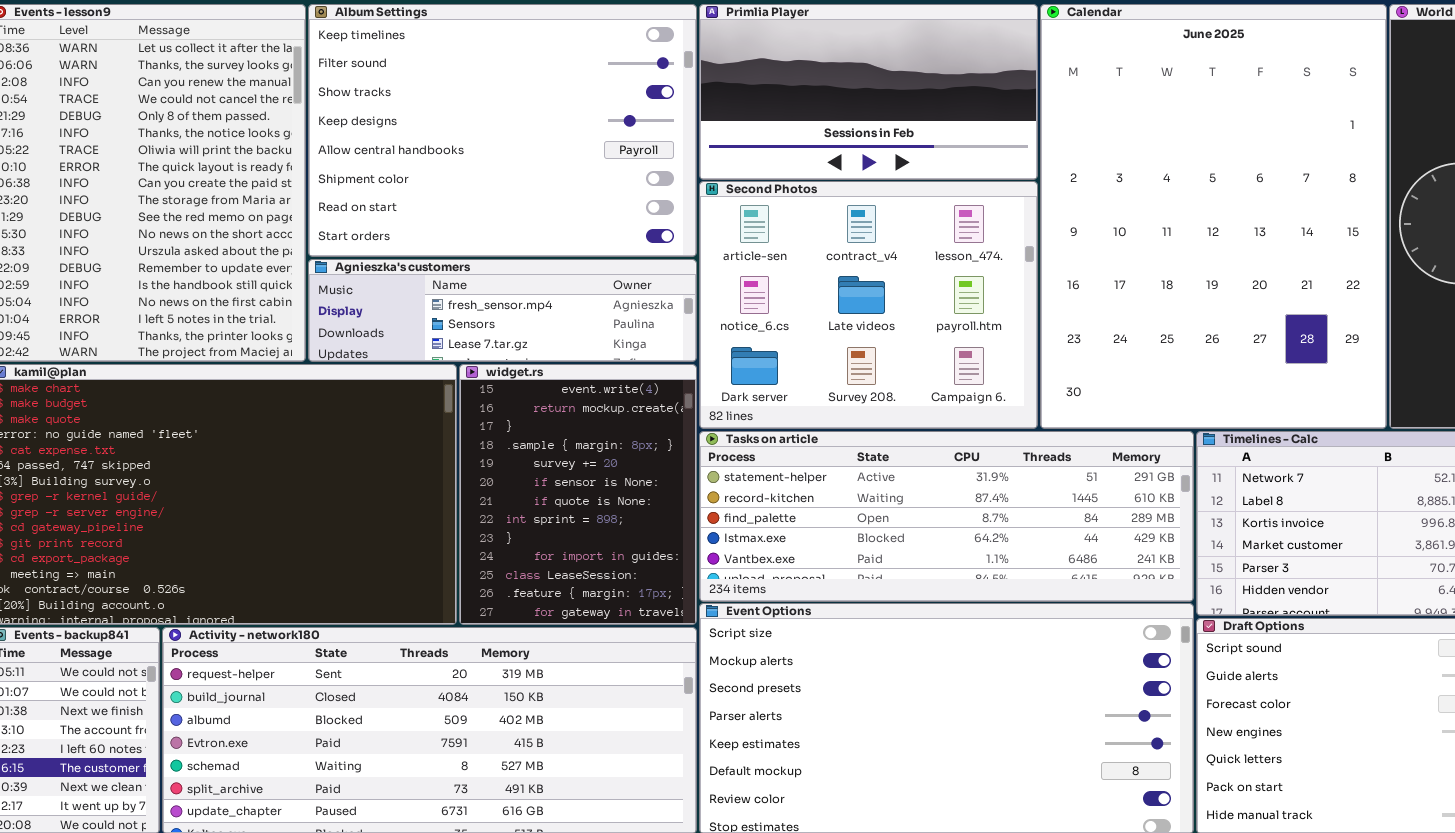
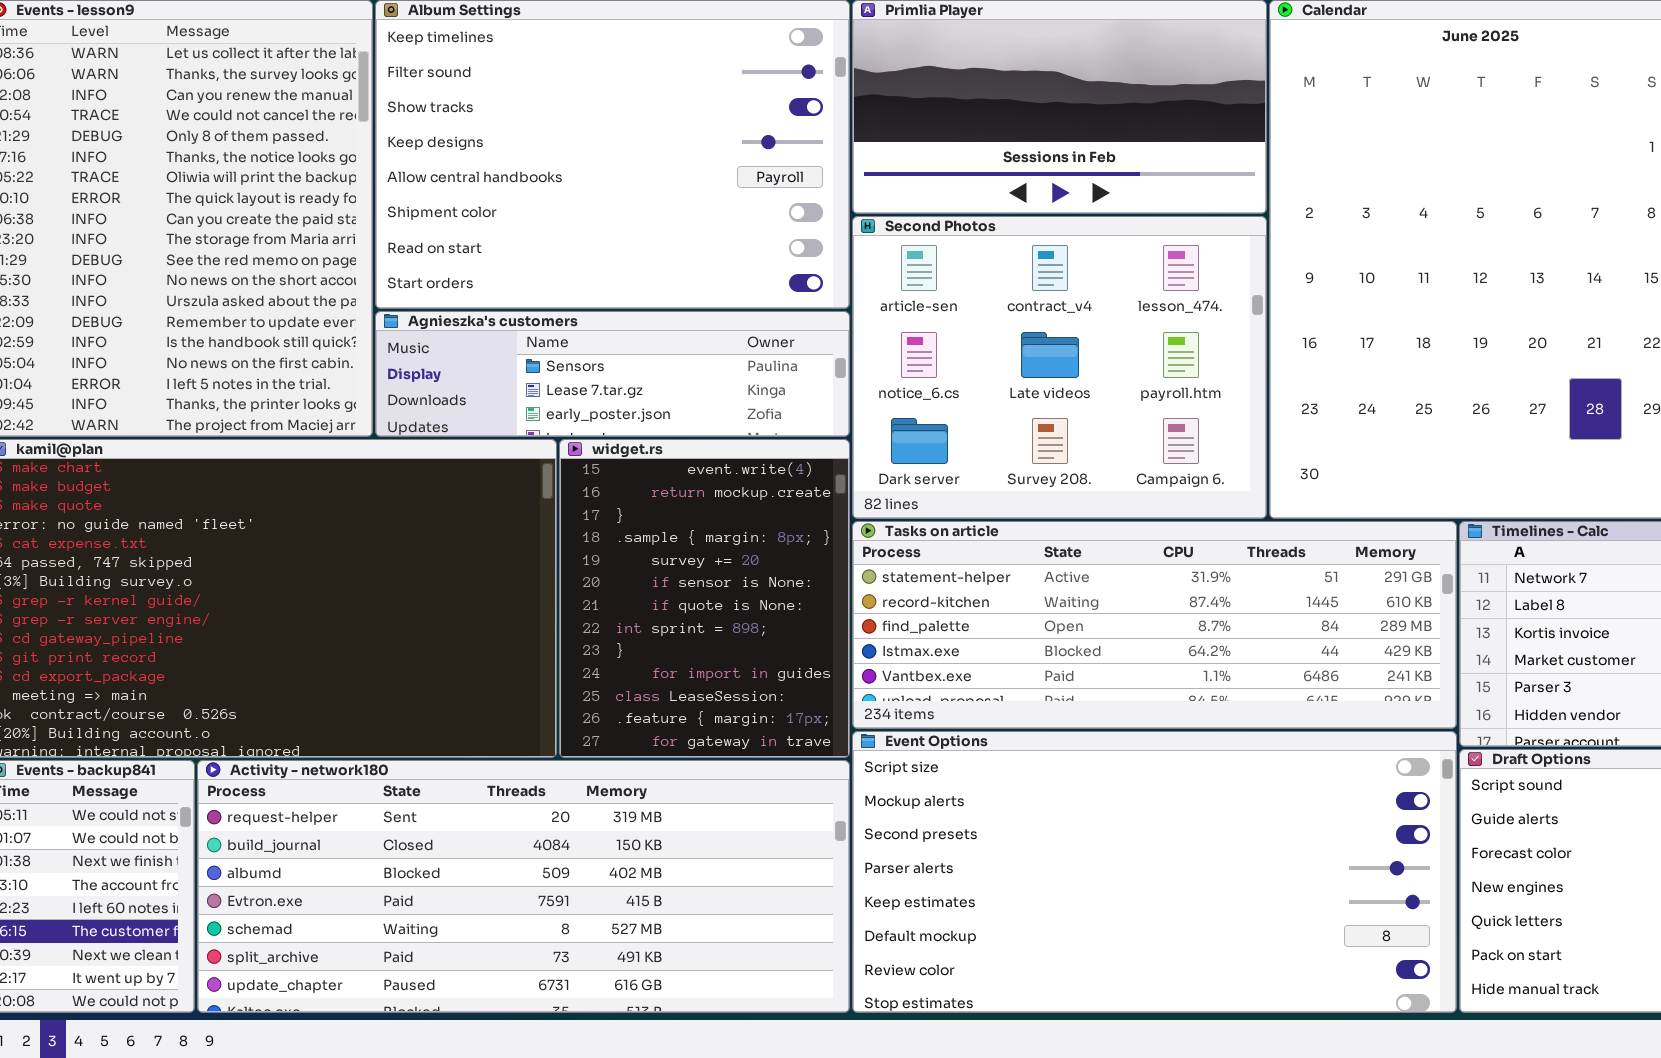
Agnieszka's customers: [308,259,697,362] -> [375,311,850,437], scrolled down 1 row

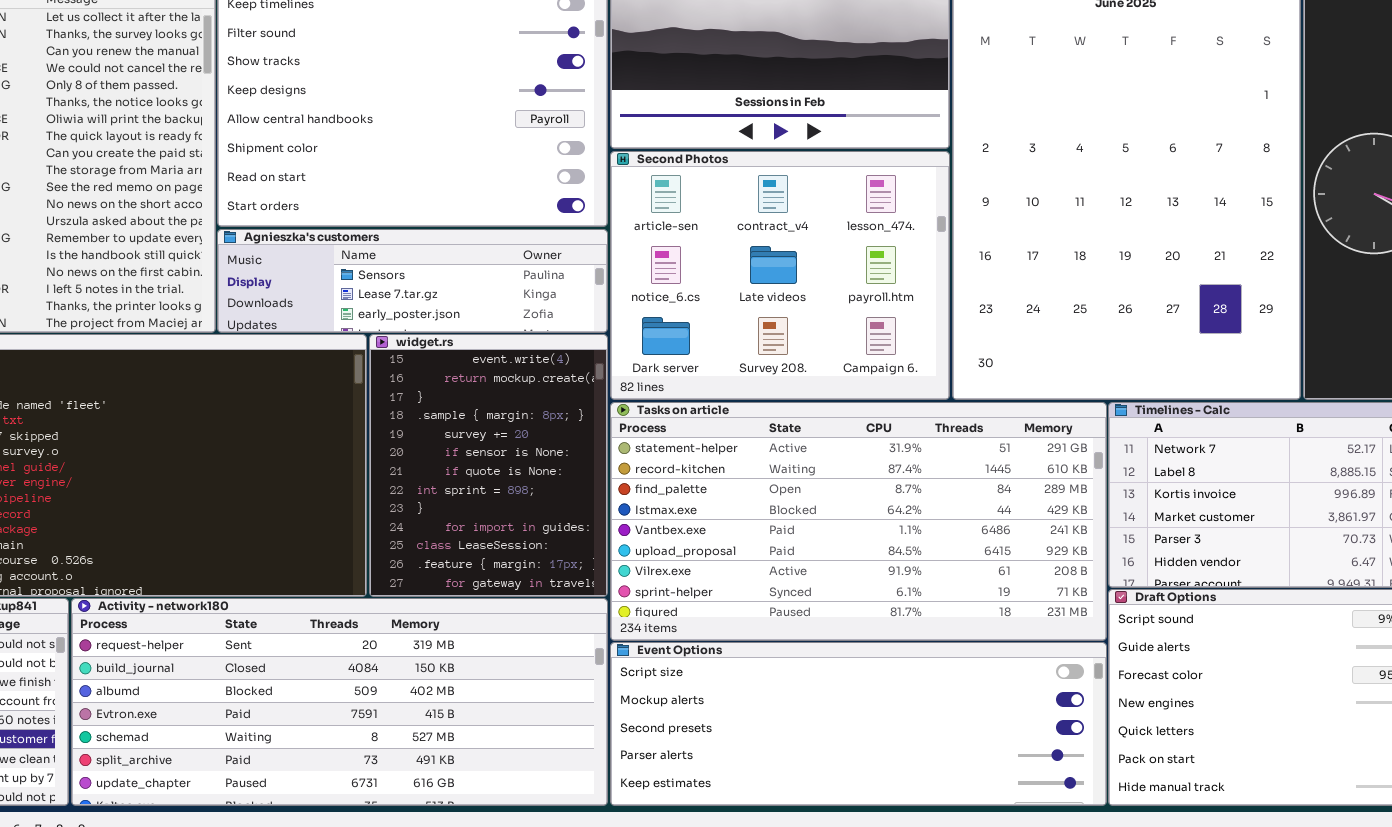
Tasks on article: [852,521,1457,729] -> [610,402,1107,641], resized
Event Options: [852,731,1457,1013] -> [610,642,1107,806], resized

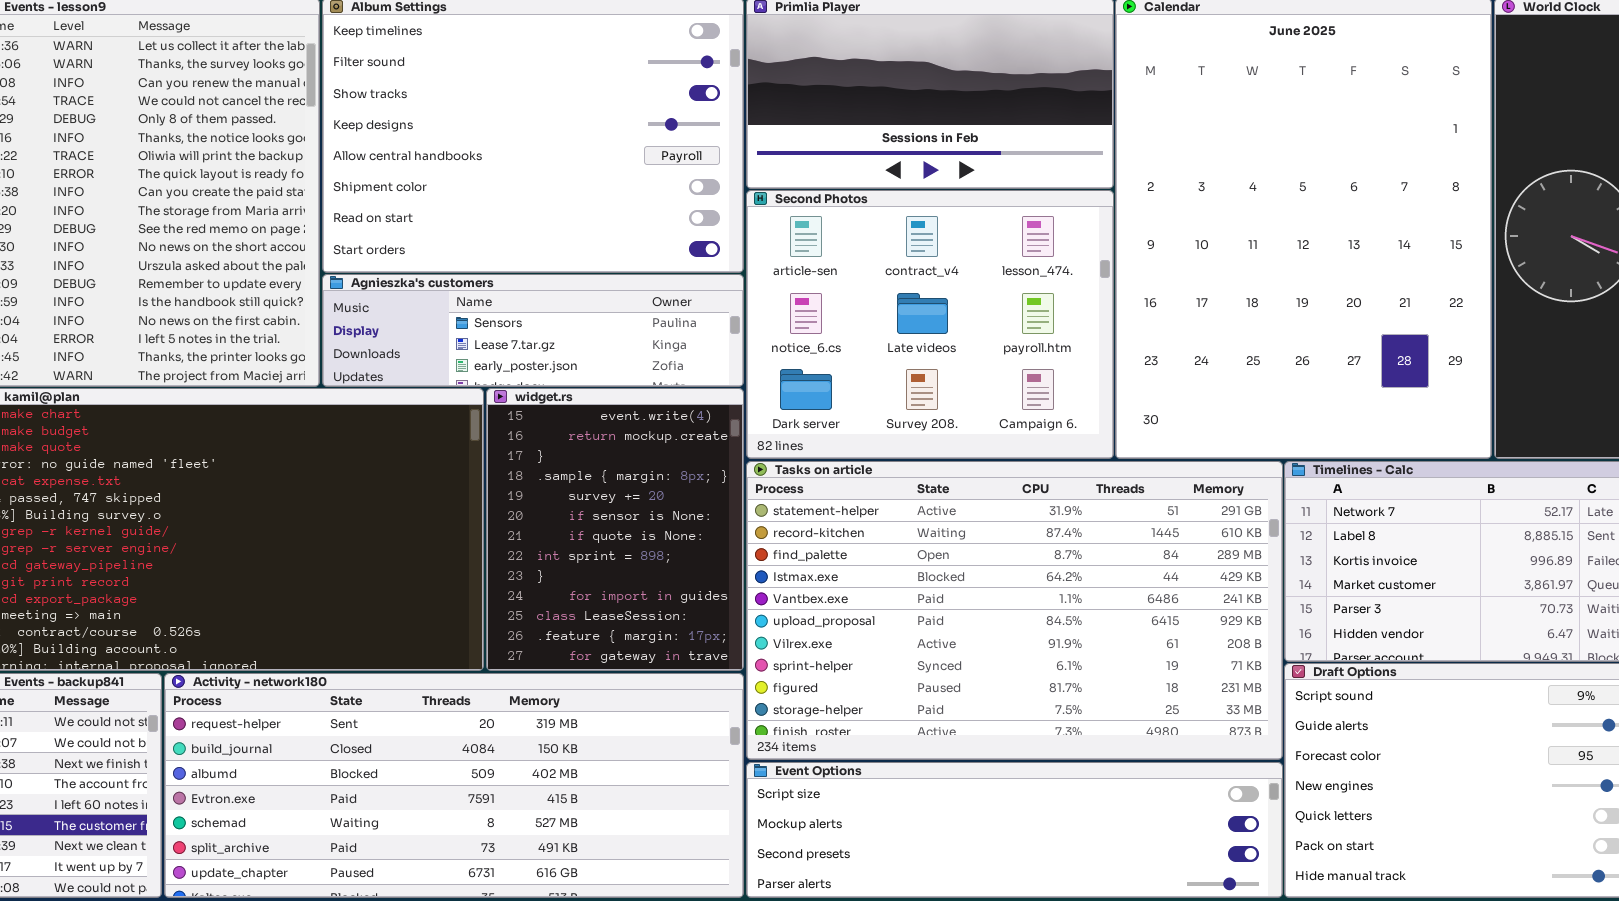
Tasks on article: [610,402,1107,641] -> [746,461,1283,760], resized
Event Options: [610,642,1107,806] -> [746,762,1283,898], resized

